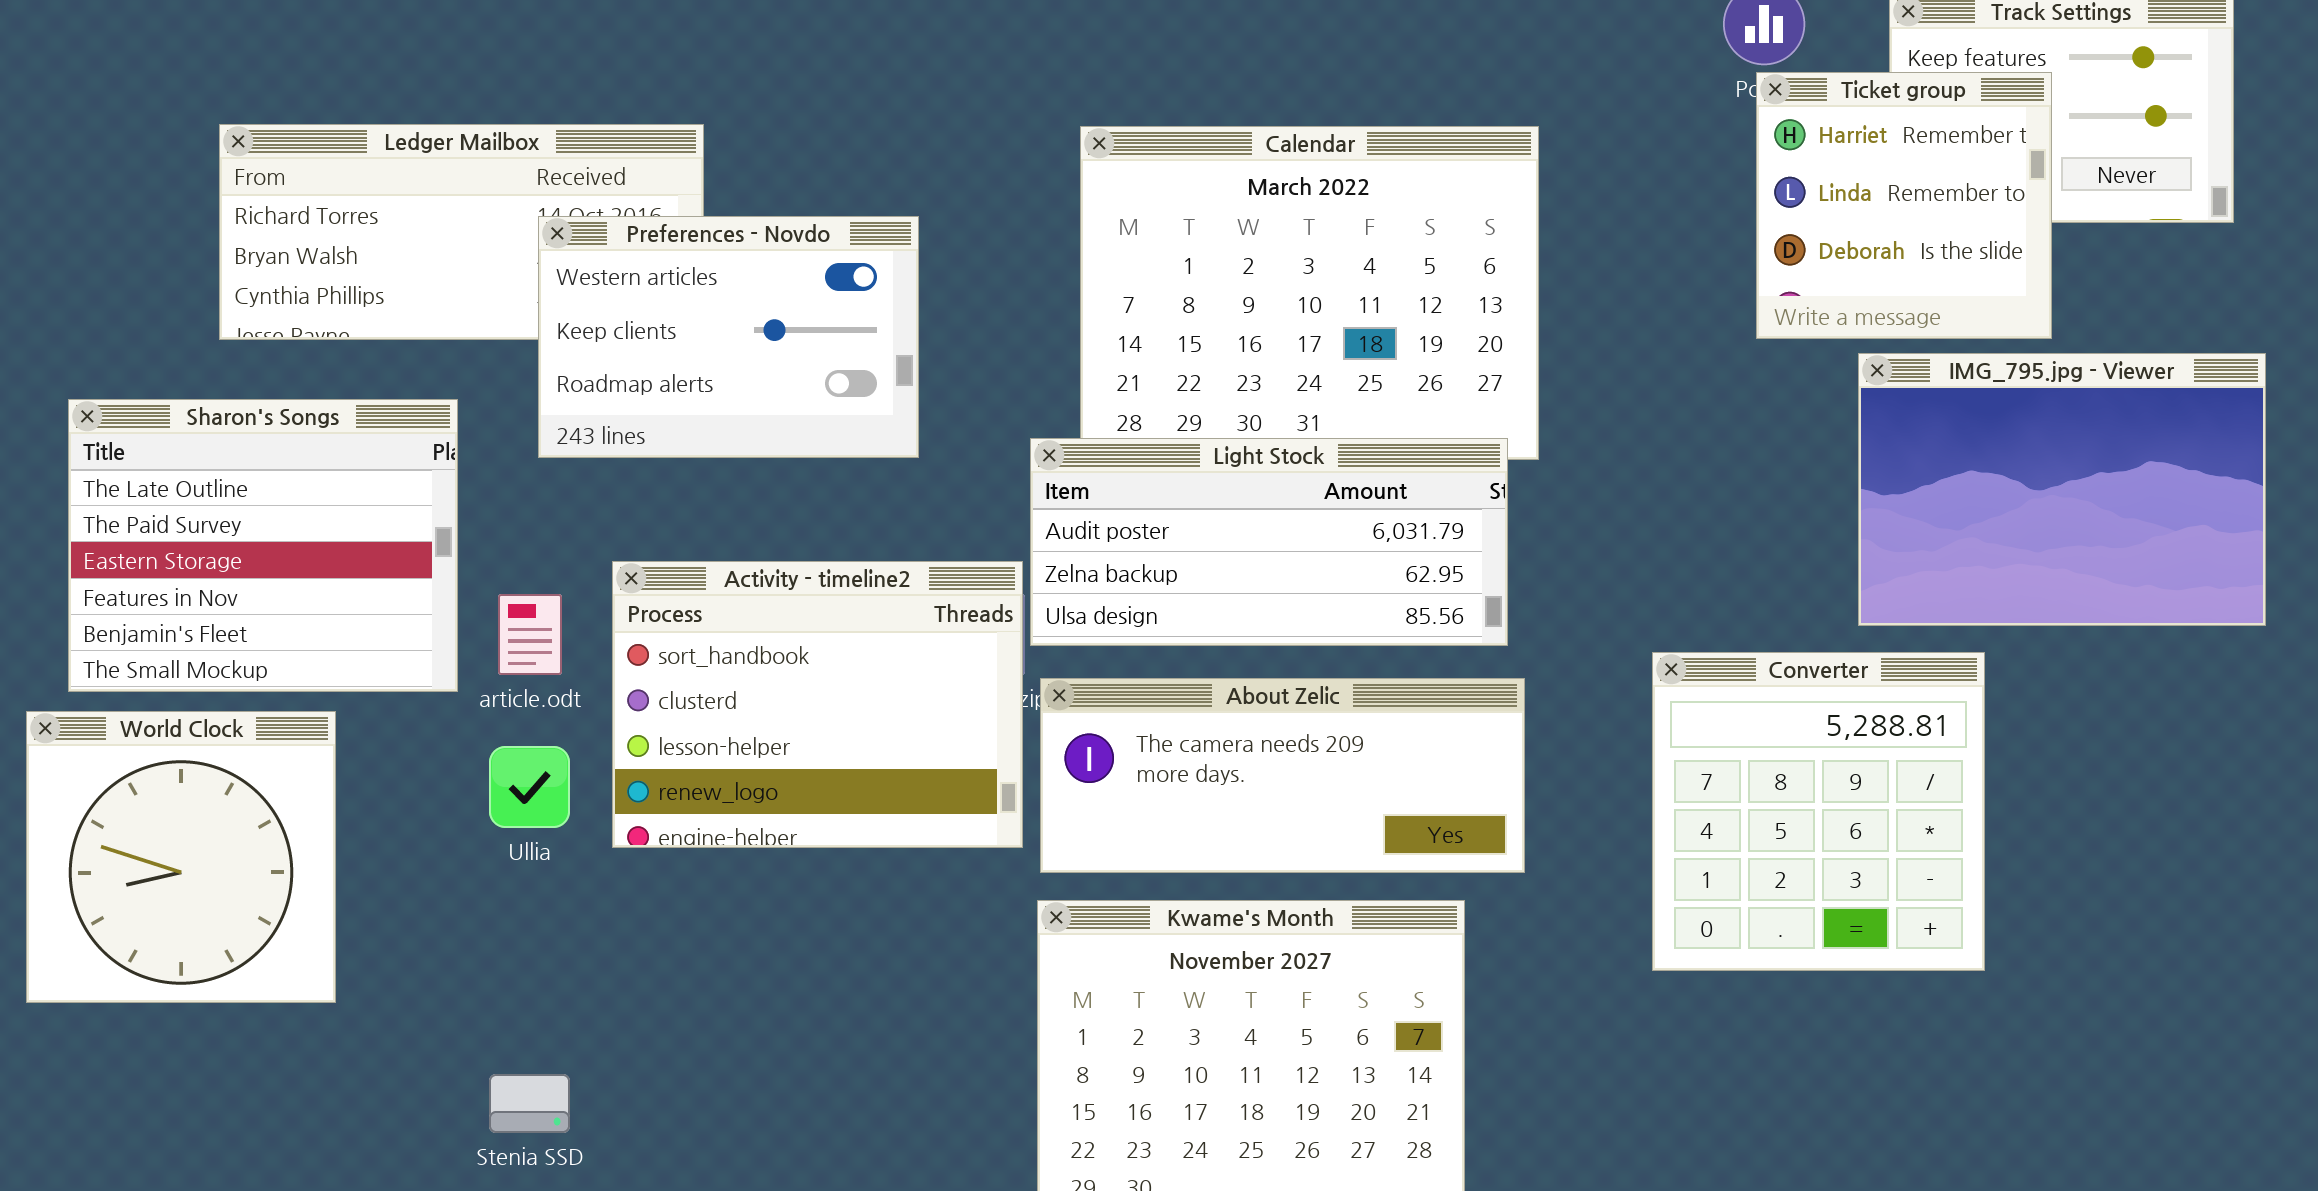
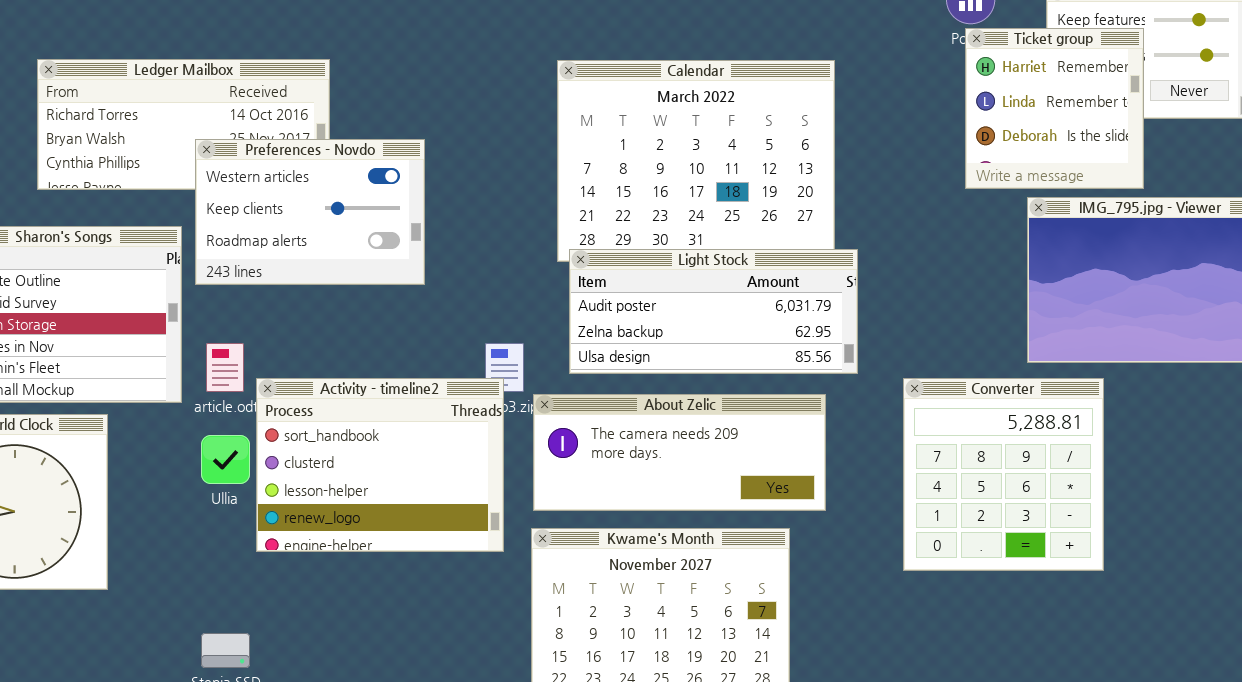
Preferences - Novdo: [538,216,919,458] -> [195,139,425,285], moved
Light Stock: [1030,438,1508,646] -> [569,249,858,374], moved
Activity - timeline2: [612,561,1023,848] -> [256,378,504,552], moved

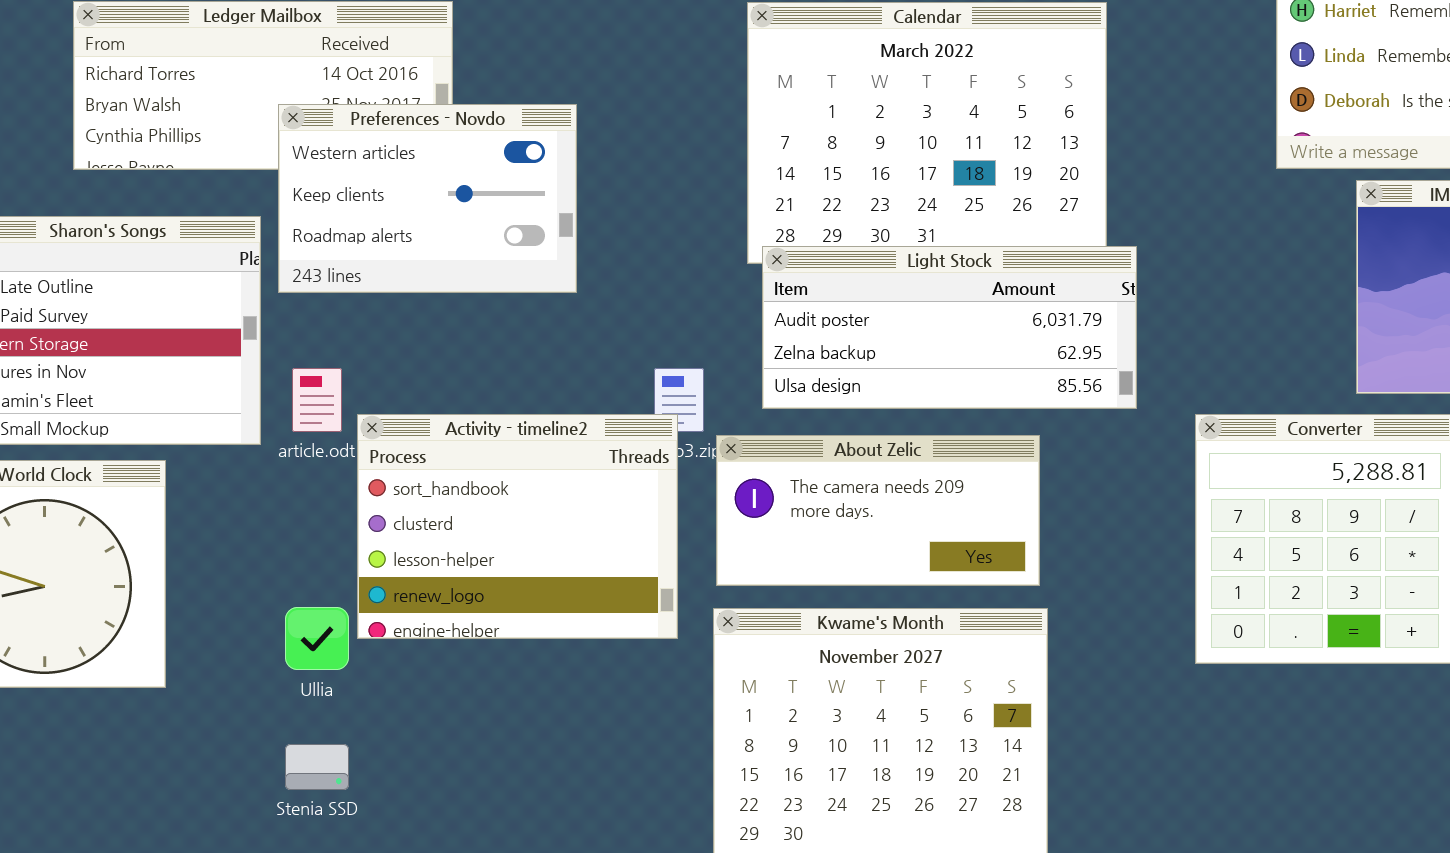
About Zelic: [533,394,826,511] -> [716,435,1040,586], resized
Ullia: [201,435,250,484] -> [285,607,349,670], moved

